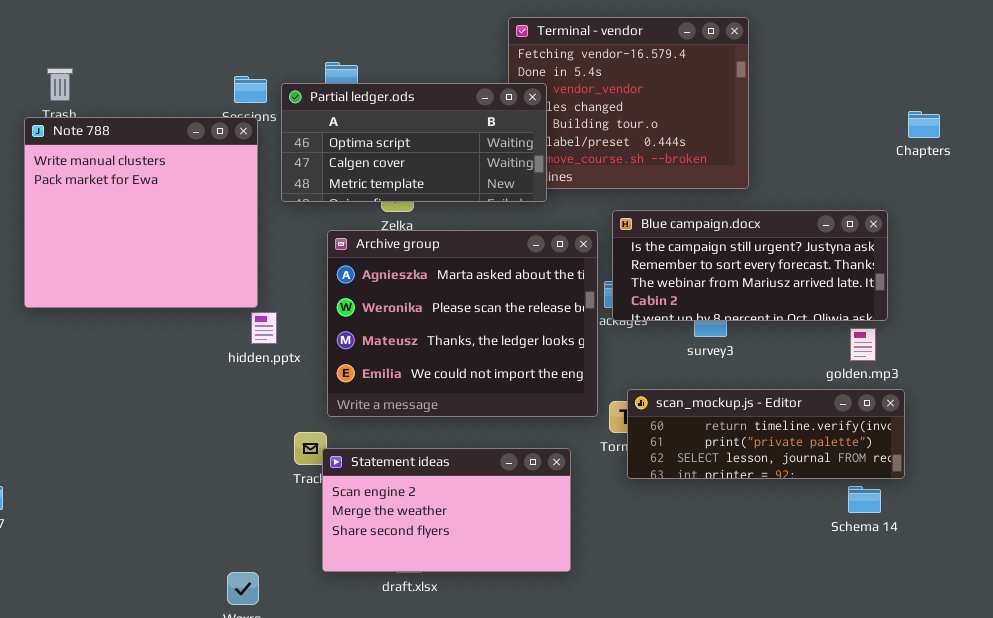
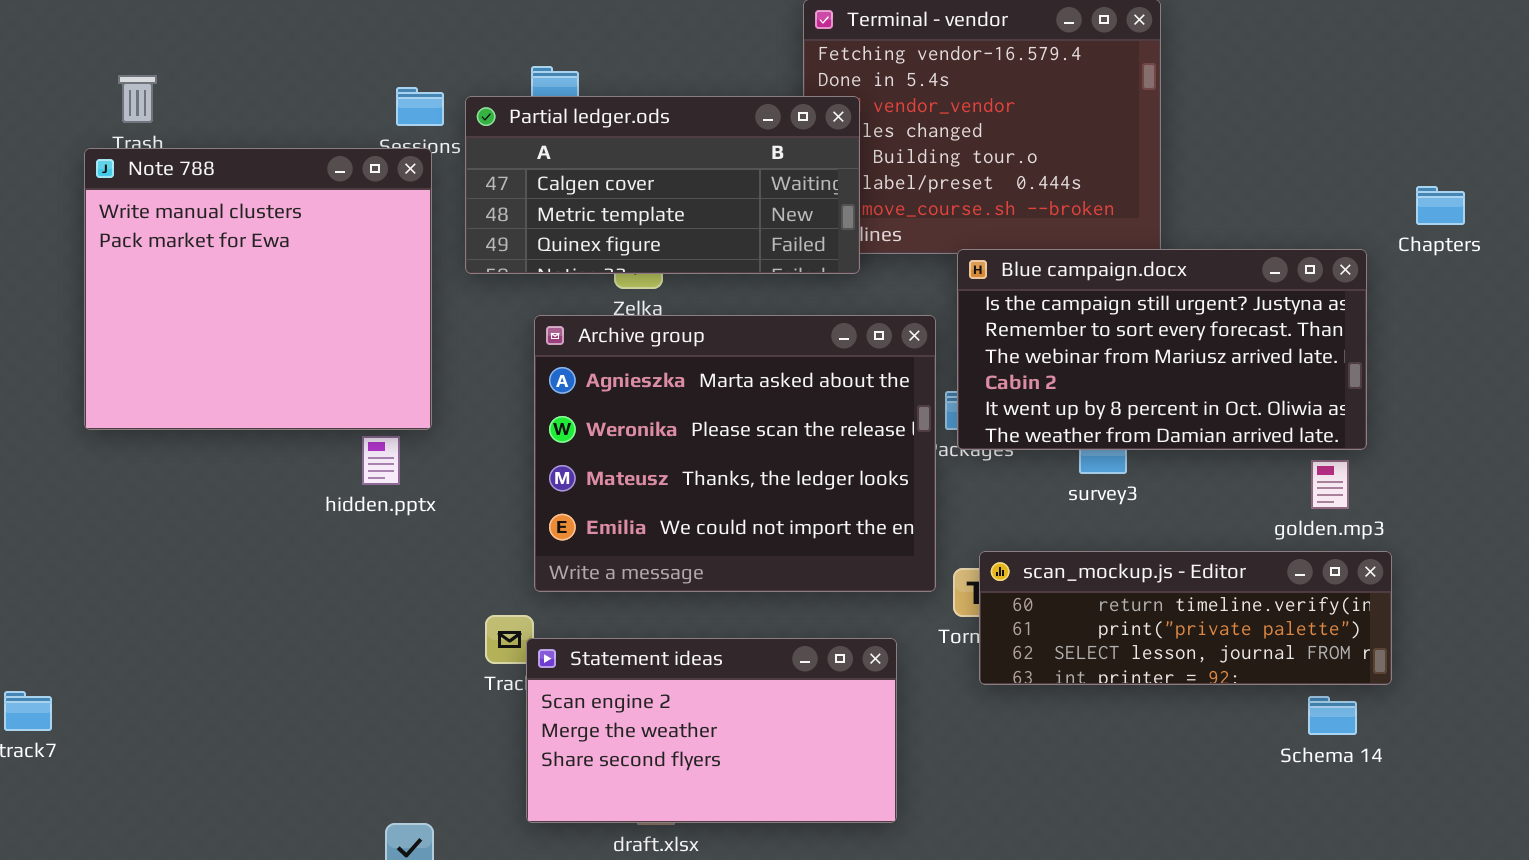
Partial ledger.ods: [281,83,547,202] -> [465,96,860,274], scrolled down 1 row
Chapters: [908,111,940,138] -> [1416,186,1465,225], moved
Blue campaign.docx: [612,210,888,321] -> [957,249,1367,450], resized
hidden.pptx: [251,312,277,344] -> [362,436,400,485], moved

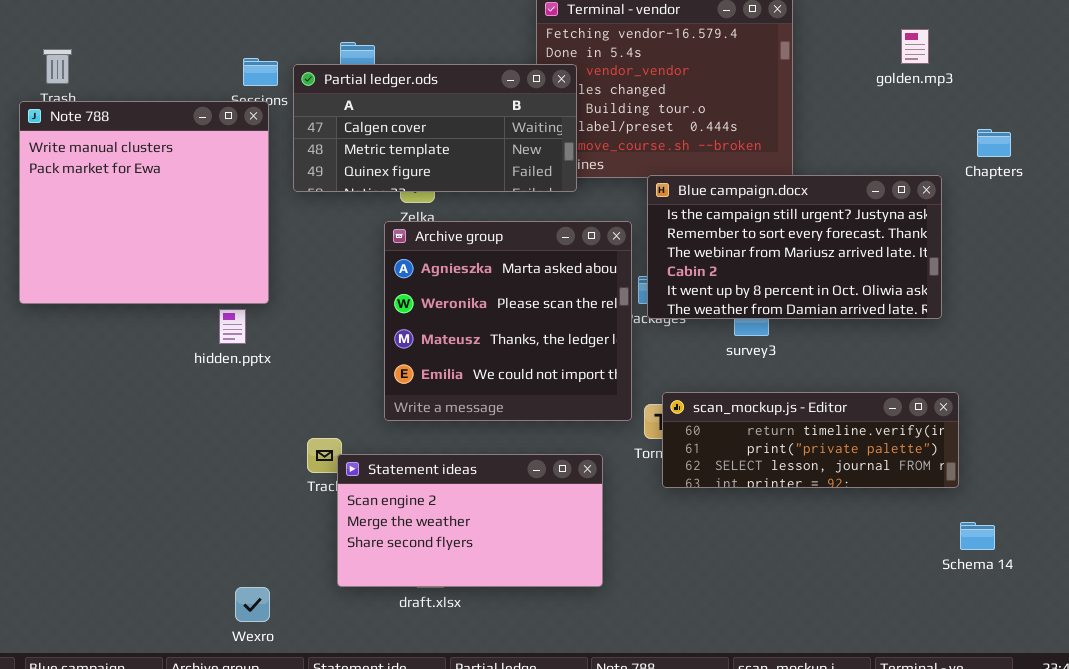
Archive group: [534,315,936,592] -> [384,221,632,421], resized
golden.mp3: [1311,460,1349,509] -> [901,29,929,64], moved
Schema 14: [1308,696,1357,735] -> [960,522,995,550], moved

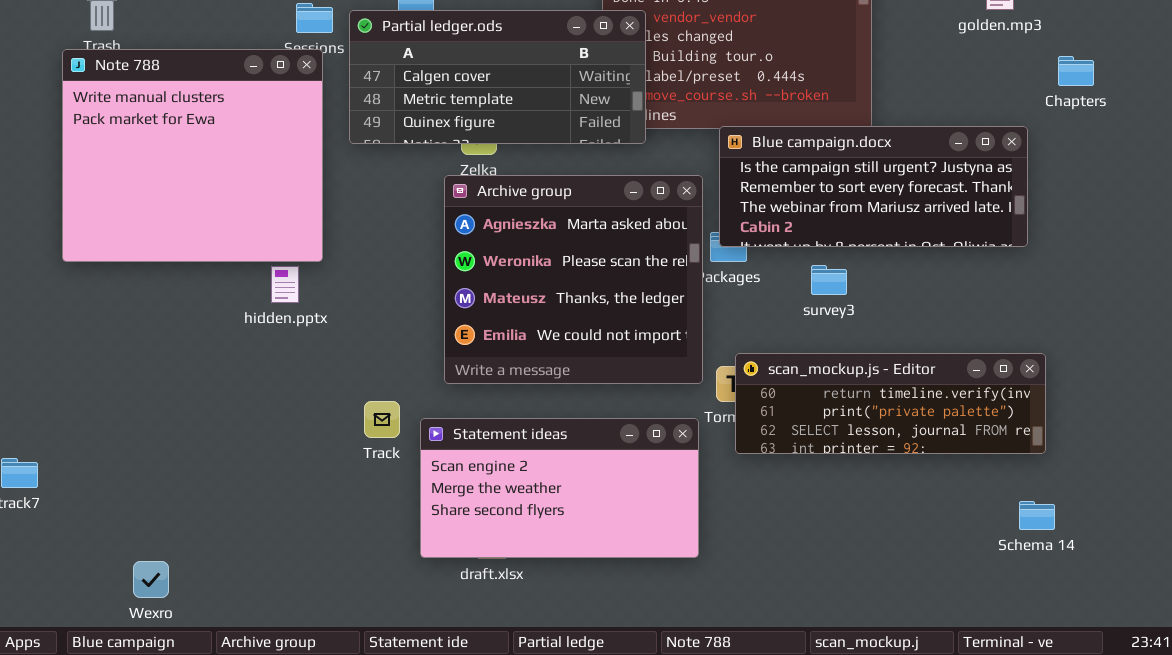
Chapters: [977,129,1011,157] -> [1058,56,1094,86], moved
Blue campaign.docx: [647,175,942,319] -> [719,126,1028,247], resized
Statement ideas: [337,454,603,587] -> [420,418,699,558], moved
Schema 14: [960,522,995,550] -> [1019,501,1055,530], moved
Wexro: [235,587,270,622] -> [133,561,169,598], moved

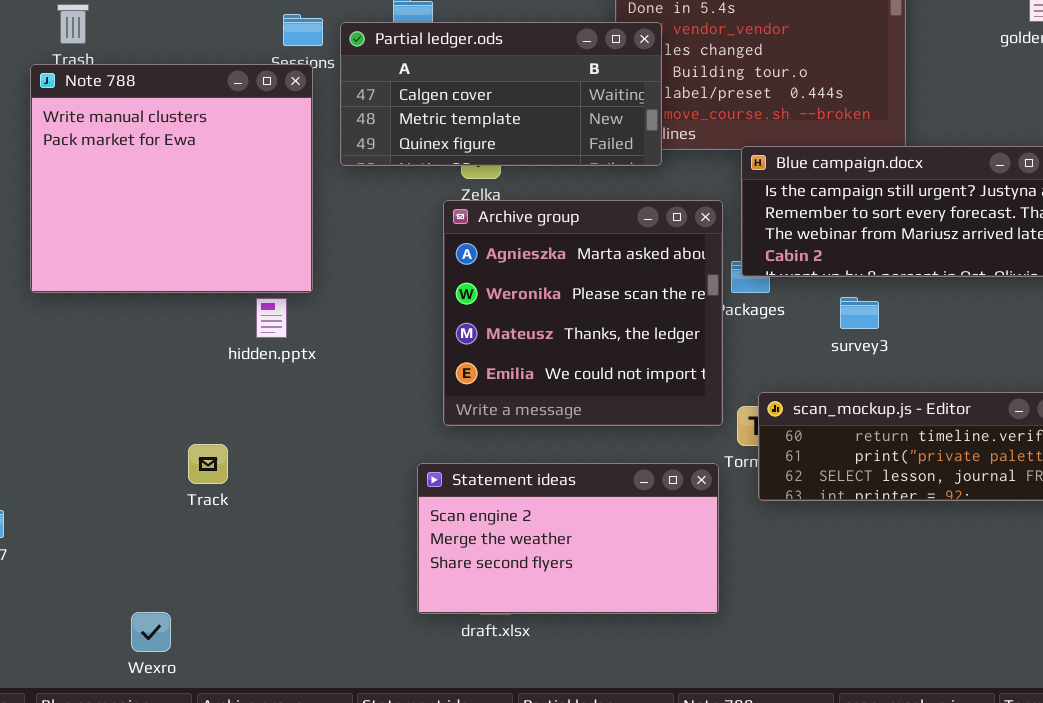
Track: [364,401,400,438] -> [188,444,228,484], moved
Wexro: [133,561,169,598] -> [131,612,171,652], moved

